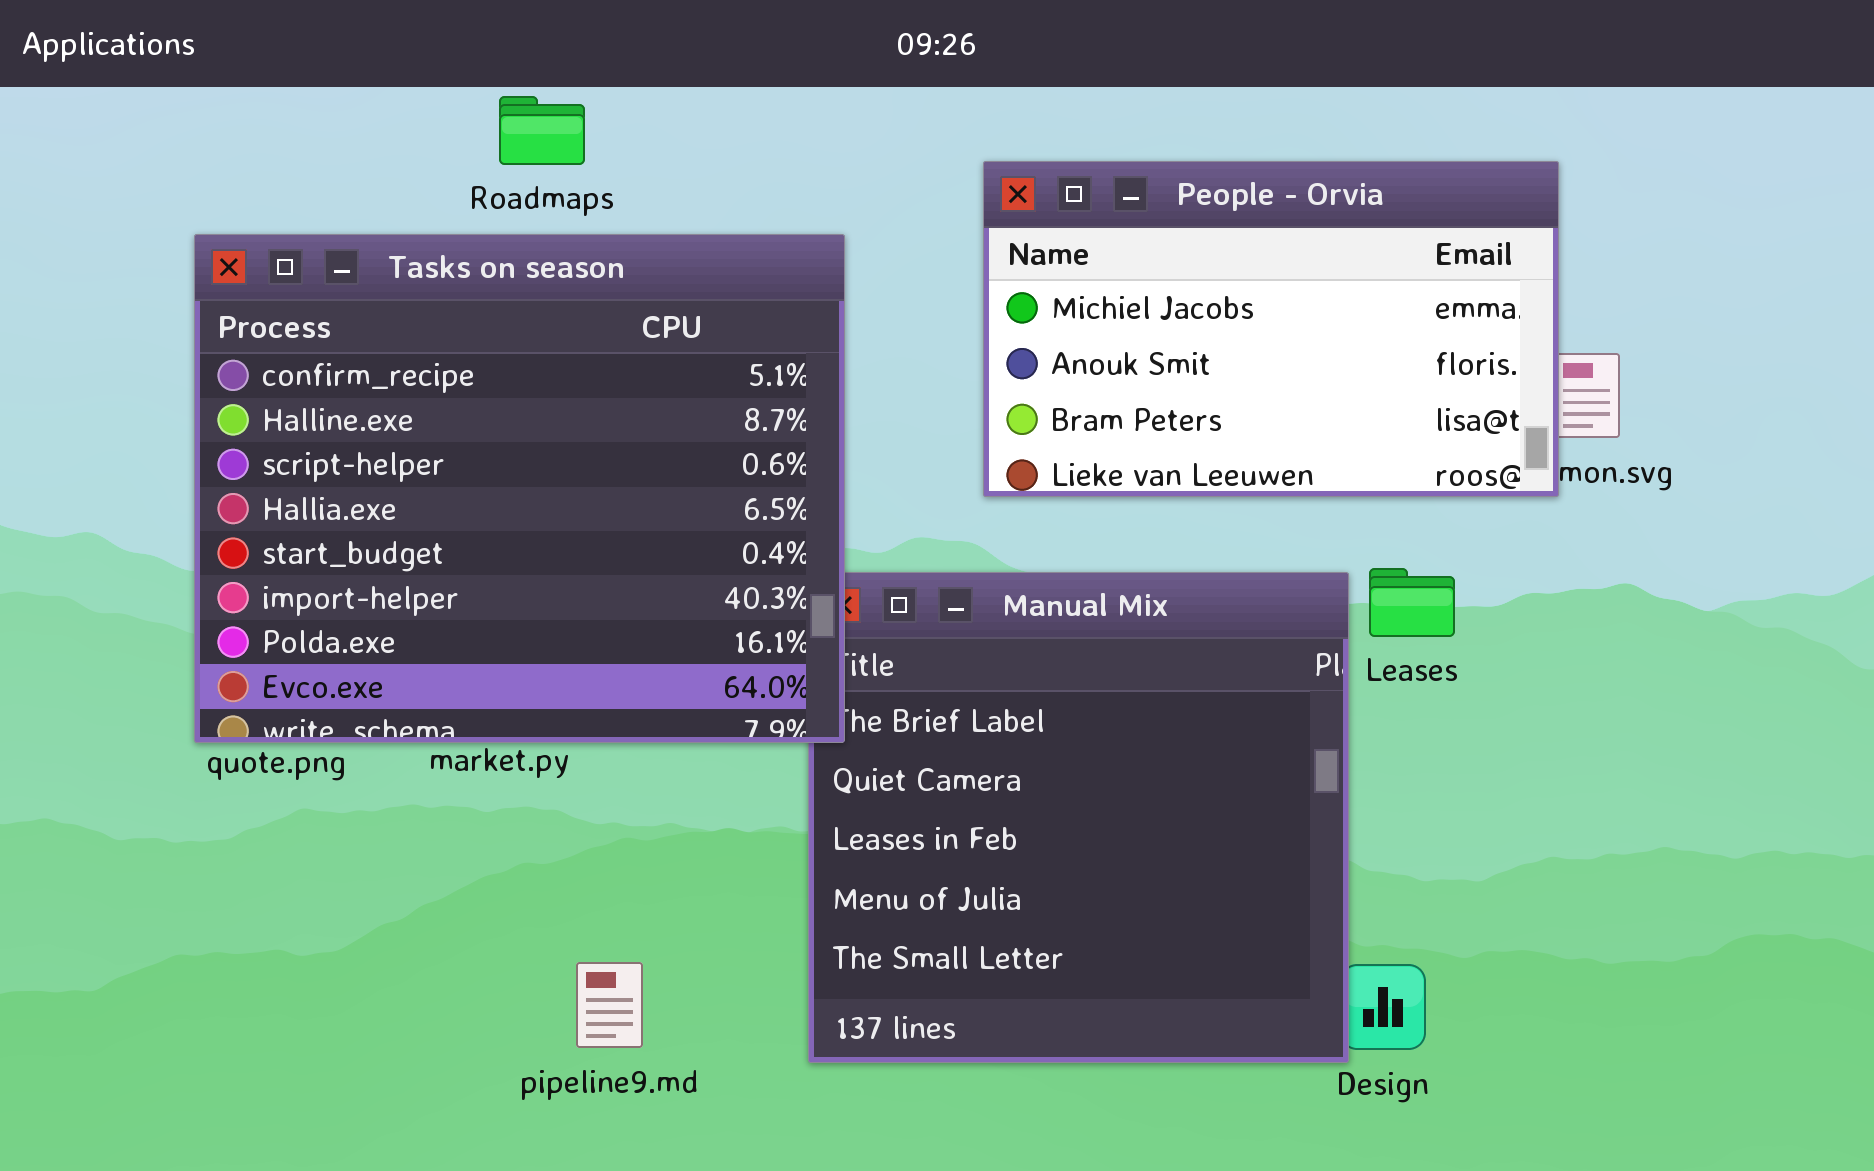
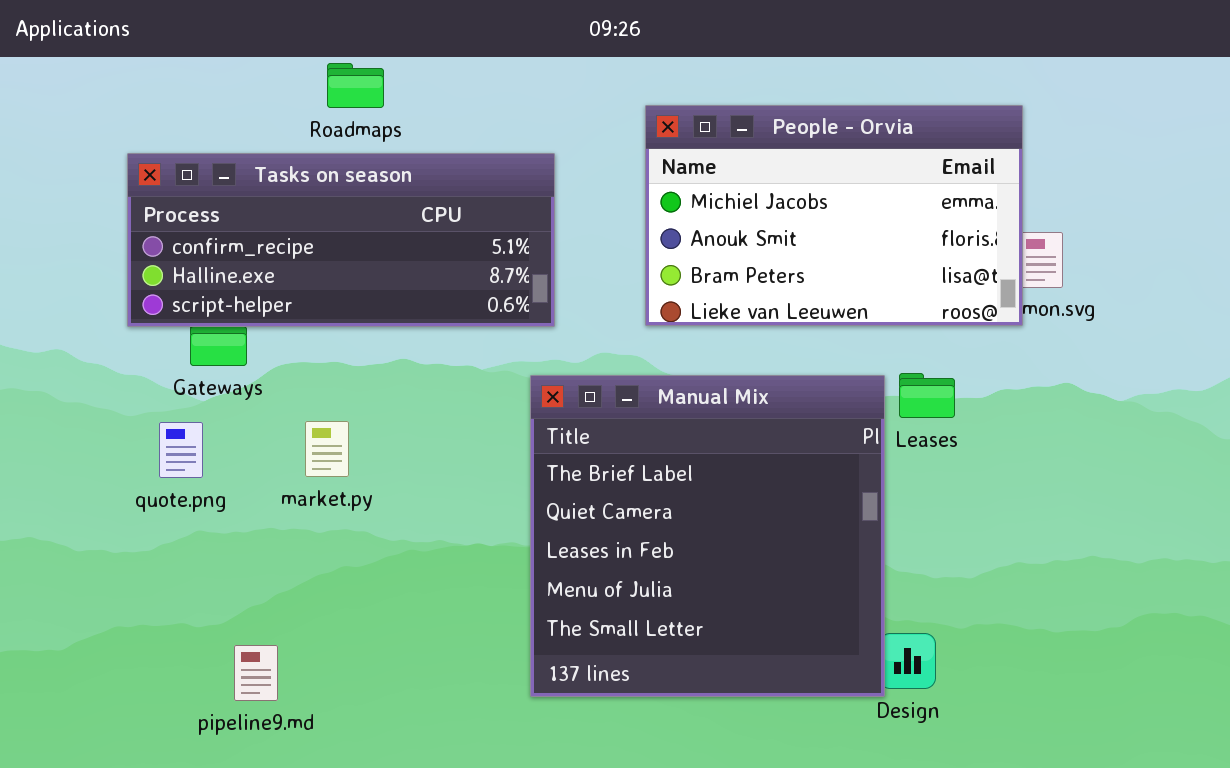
Tasks on season: [194,234,845,743] -> [127,153,555,327], resized
pipeline9.md: [576,962,643,1048] -> [234,645,278,701], moved

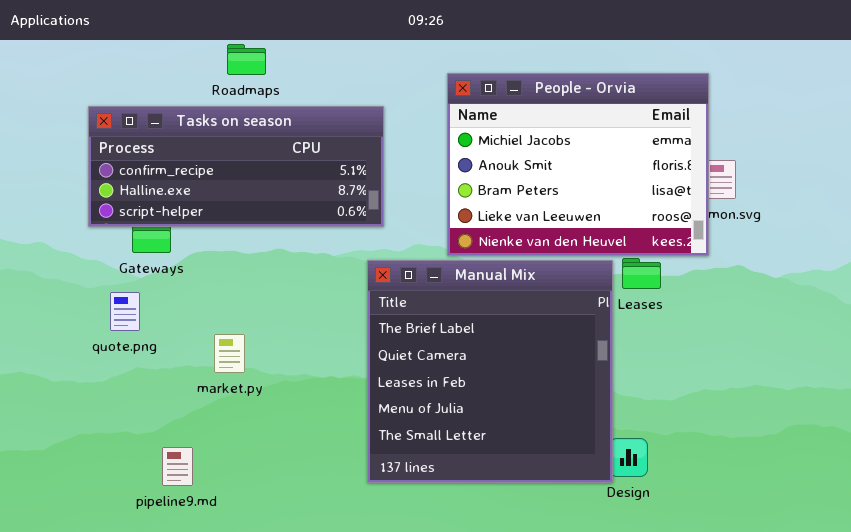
People - Orvia: [645,105,1023,326] -> [447,73,709,256], resized
market.py: [305,421,349,477] -> [214,334,245,373], moved

